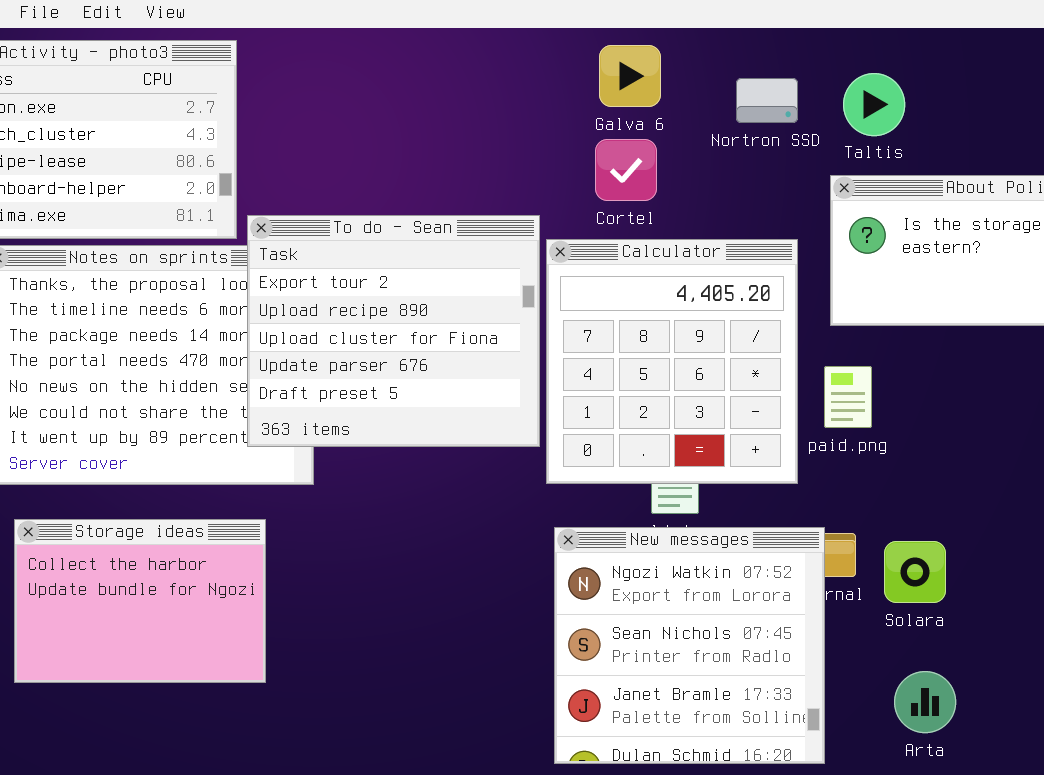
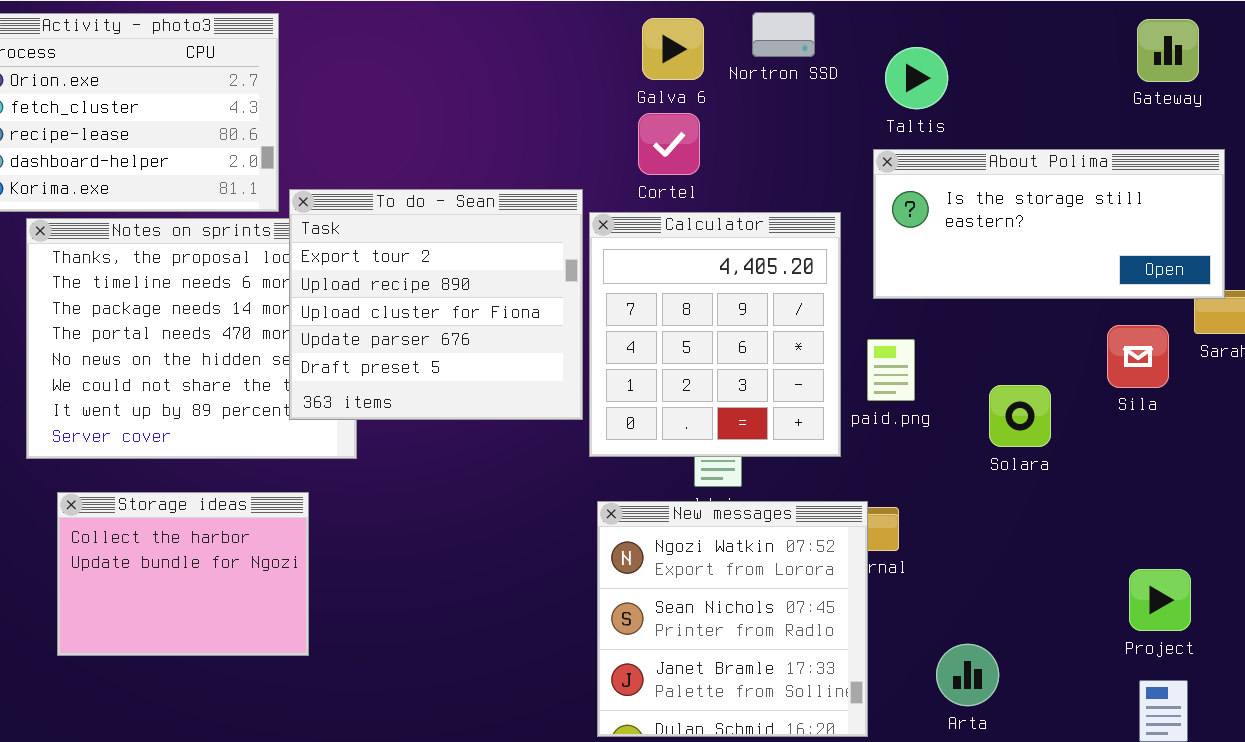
Nortron SSD: [736,78,798,123] -> [752,12,815,57], moved
Solara: [884,541,946,603] -> [989,385,1051,447], moved

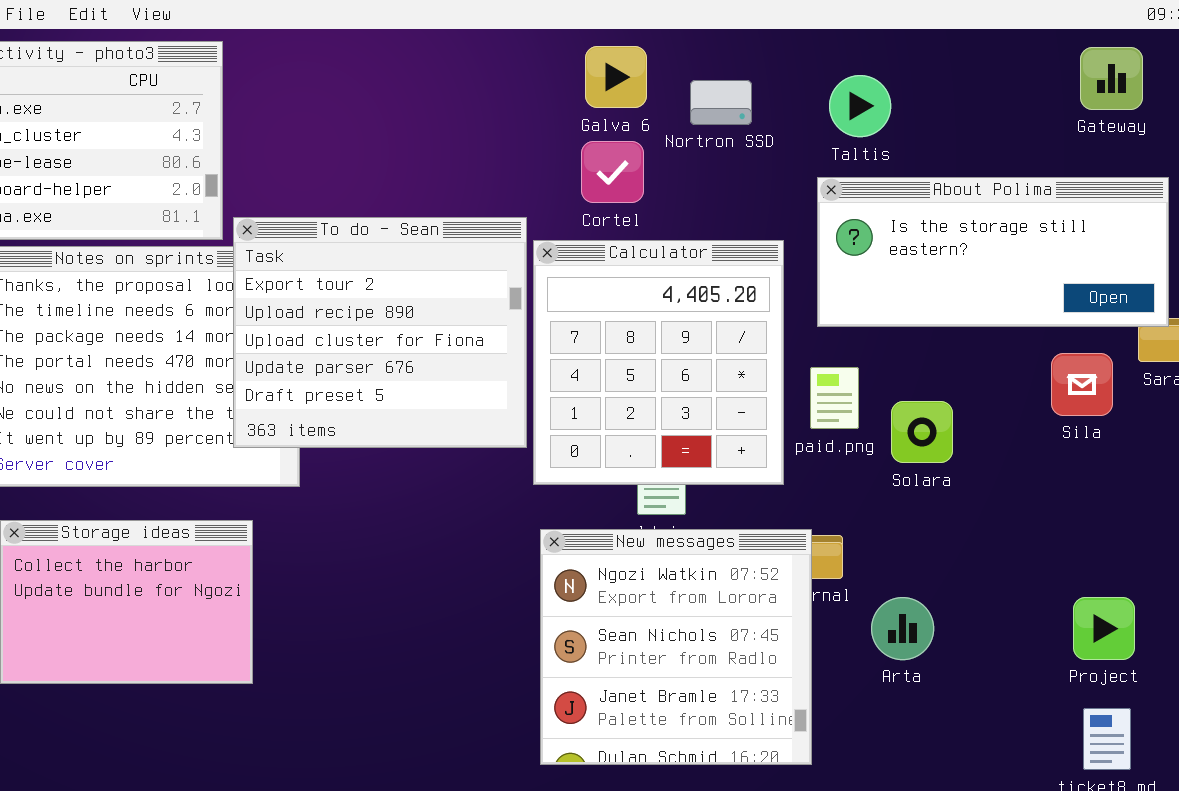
Nortron SSD: [752,12,815,57] -> [690,80,752,125], moved
Solara: [989,385,1051,447] -> [891,401,953,463], moved
Arta: [936,644,999,706] -> [871,597,934,660], moved

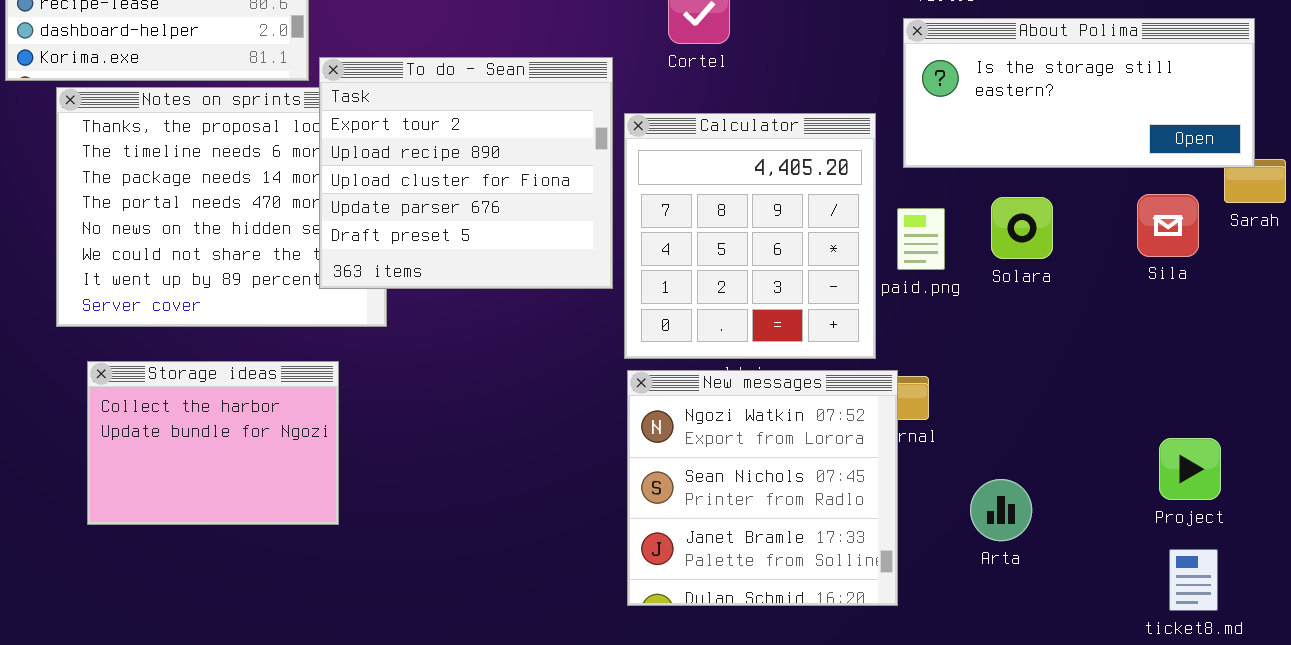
Calculator: [533,240,784,485] -> [624,113,876,359], moved
Solara: [891,401,953,463] -> [991,197,1053,259], moved
Arta: [871,597,934,660] -> [970,479,1032,541], moved

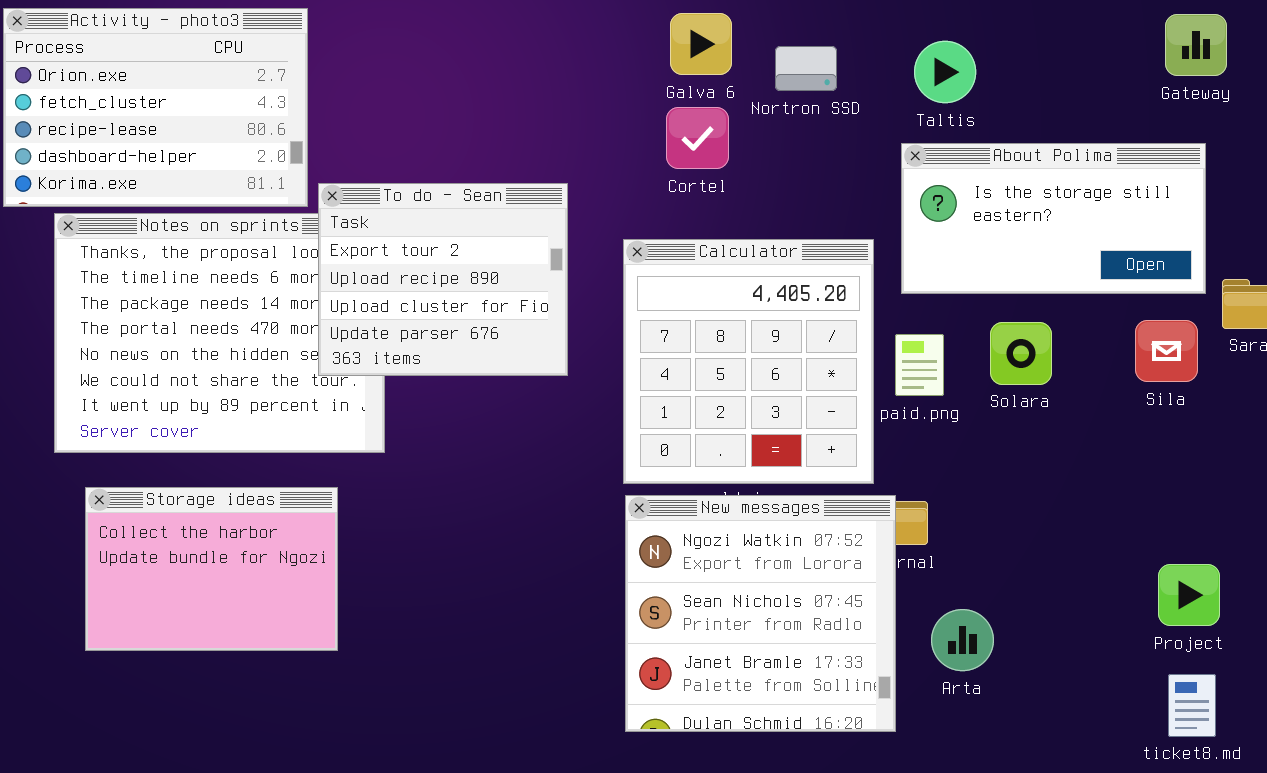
About Polima: [903,18,1255,168] -> [901,143,1206,294], resized
To do - Sean: [319,57,613,289] -> [318,183,568,376], resized
Arta: [970,479,1032,541] -> [931,609,994,671], moved

